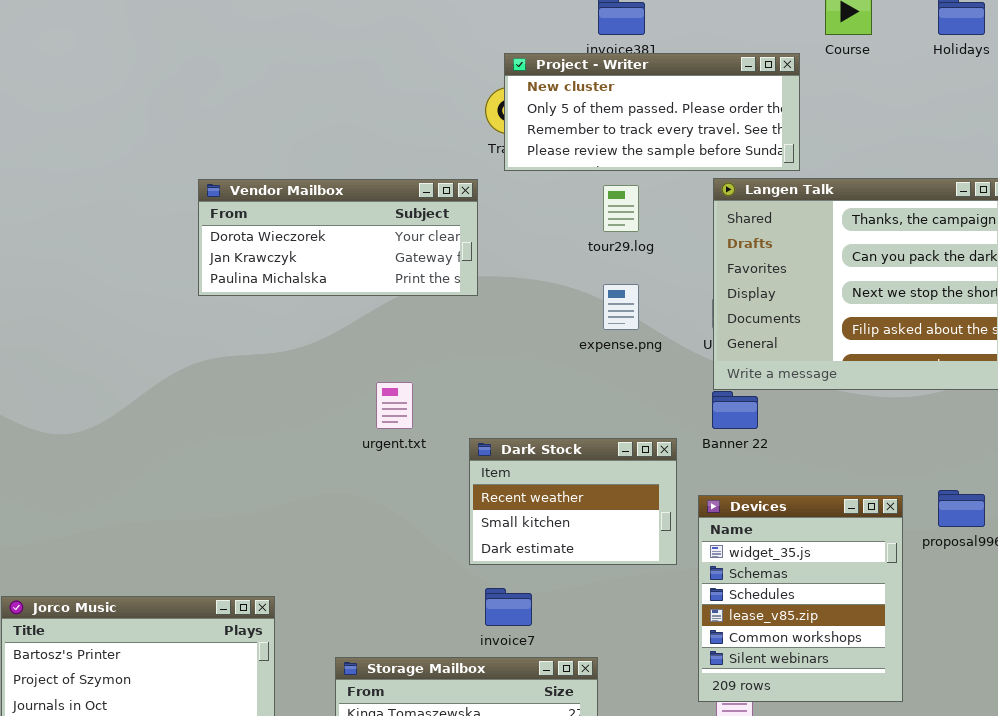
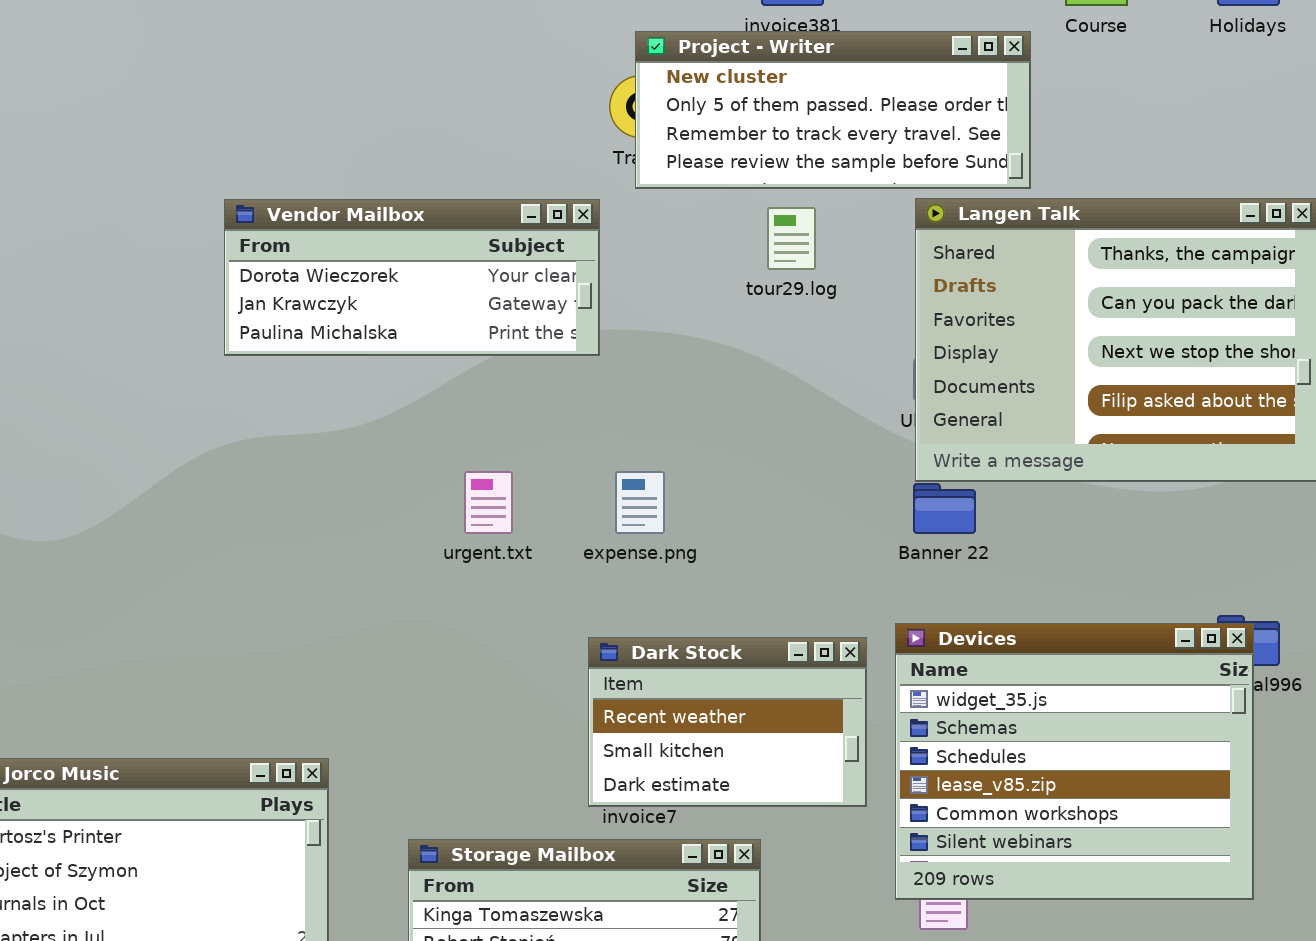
expense.png: [603,284,639,330] -> [615,471,665,534], moved
Dark Stock: [469,438,677,565] -> [588,637,867,807], moved
Devices: [698,495,903,702] -> [895,623,1254,900], resized

